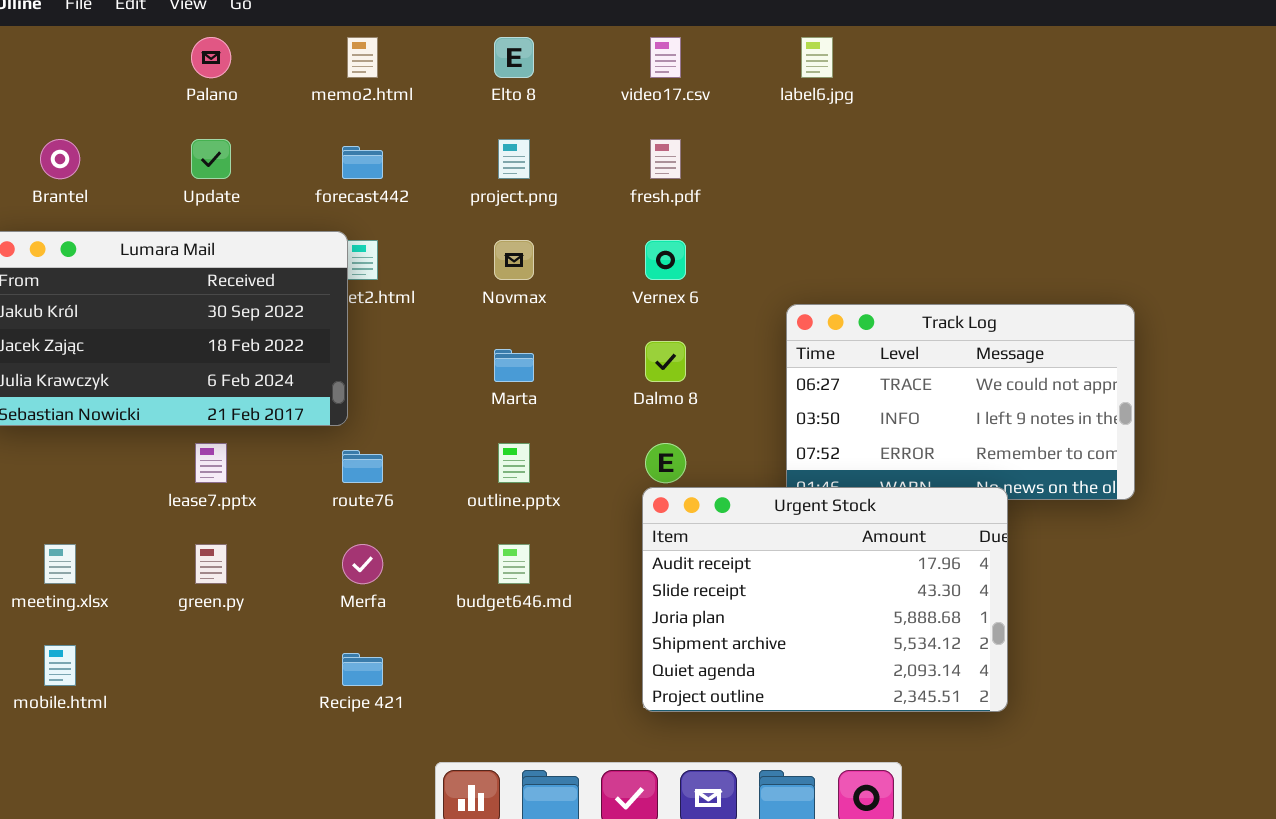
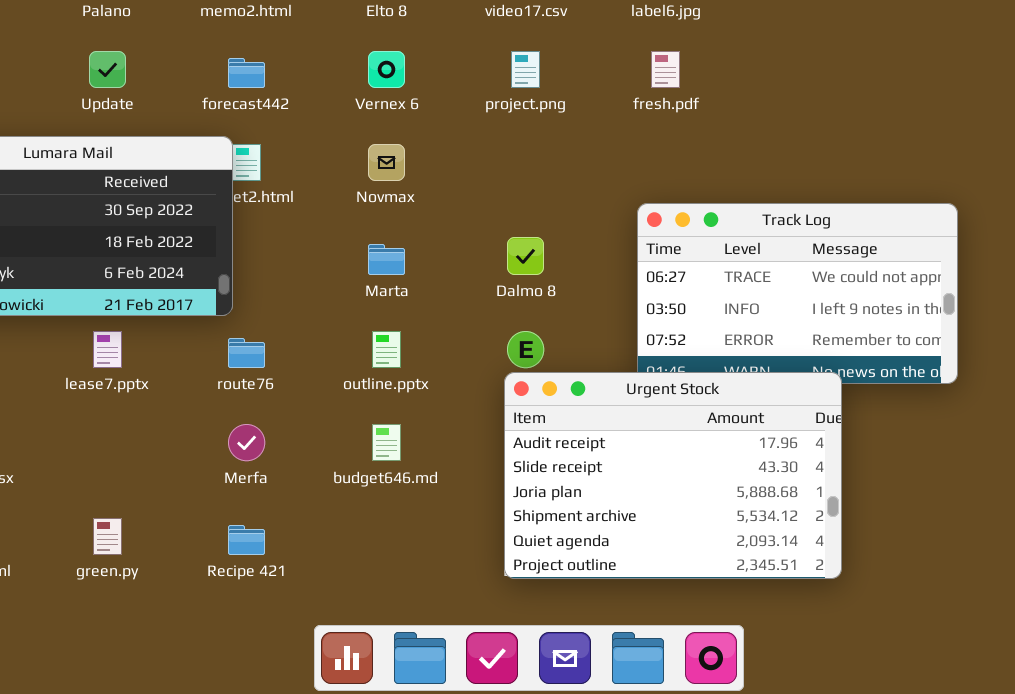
project.png: [498,139,530,179] -> [511,51,540,88], moved
fresh.pdf: [650,139,681,179] -> [651,51,680,88], moved
Vernex 6: [645,240,686,280] -> [368,51,405,88], moved
green.py: [195,544,227,584] -> [93,518,122,555], moved

